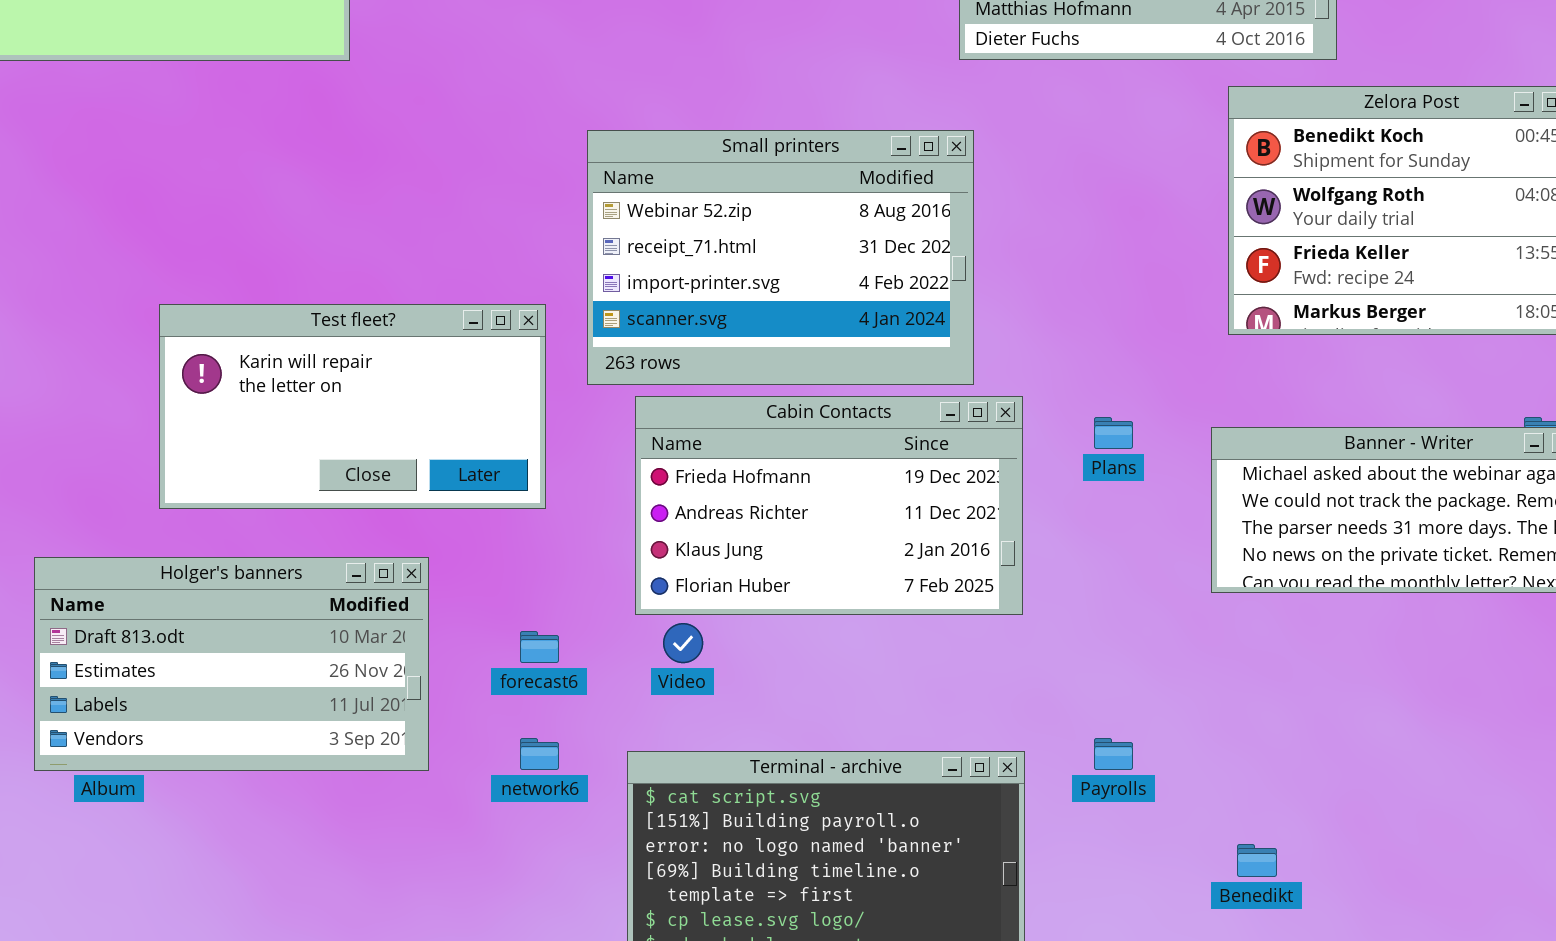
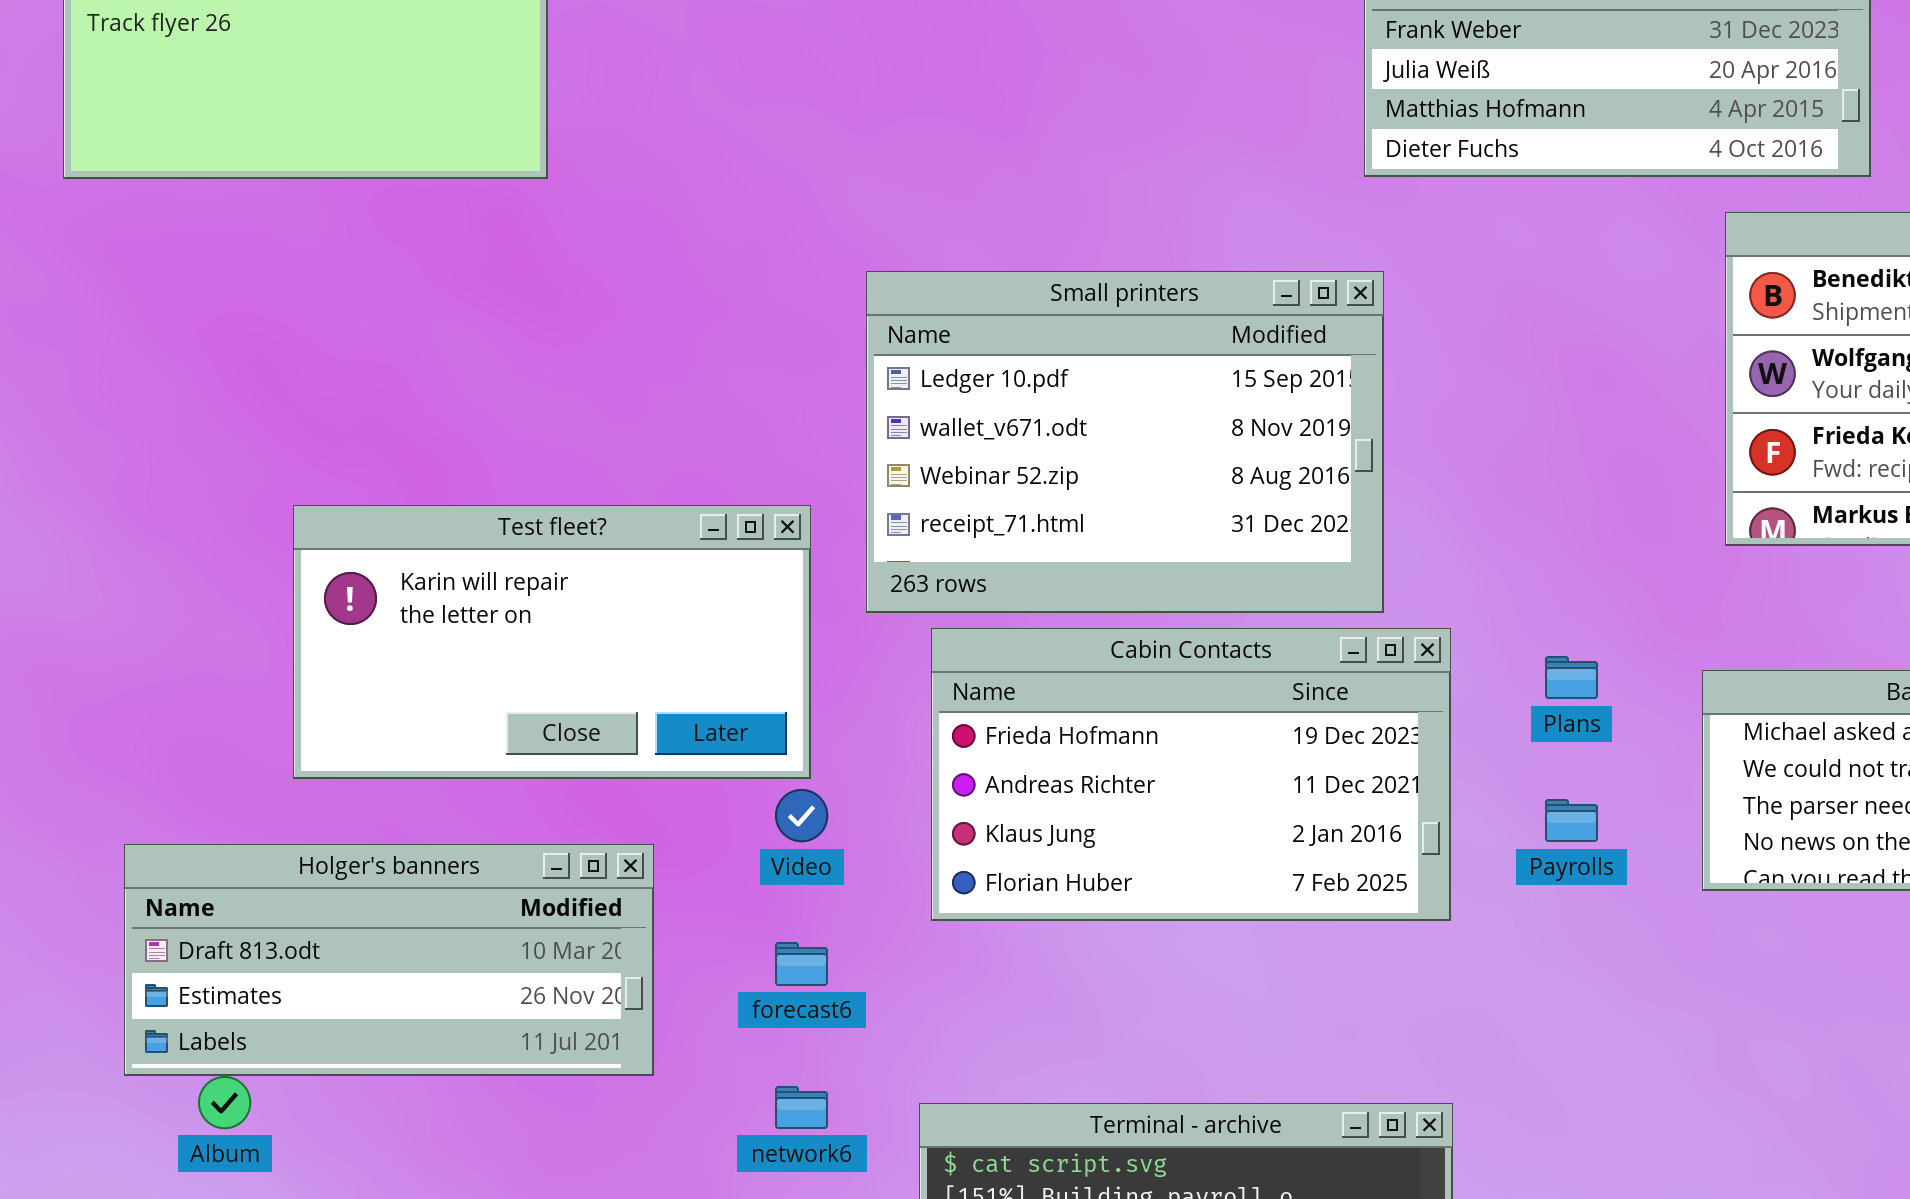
Small printers: [587,130,974,385] -> [866,271,1384,613], scrolled up 2 rows
Holger's banners: [34,557,429,771] -> [124,844,654,1076], resized
Video: [663,623,703,663] -> [775,789,828,842], moved
Payrolls: [1094,738,1133,770] -> [1545,799,1598,842], moved

